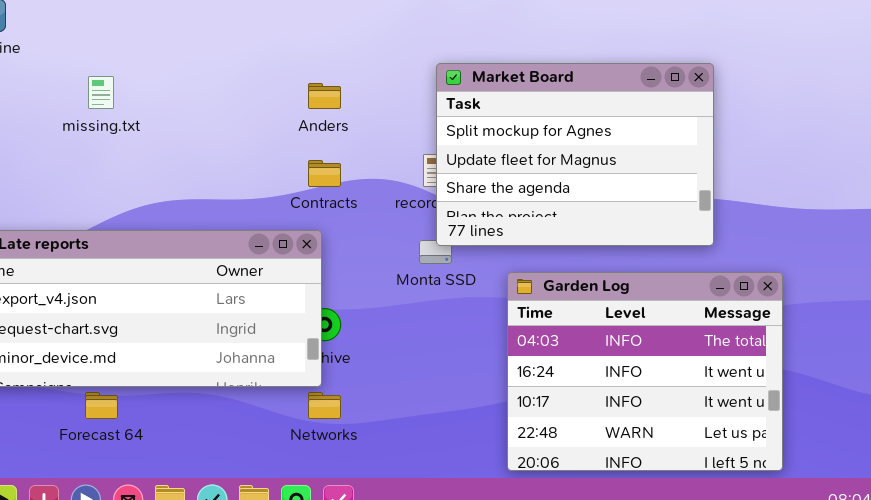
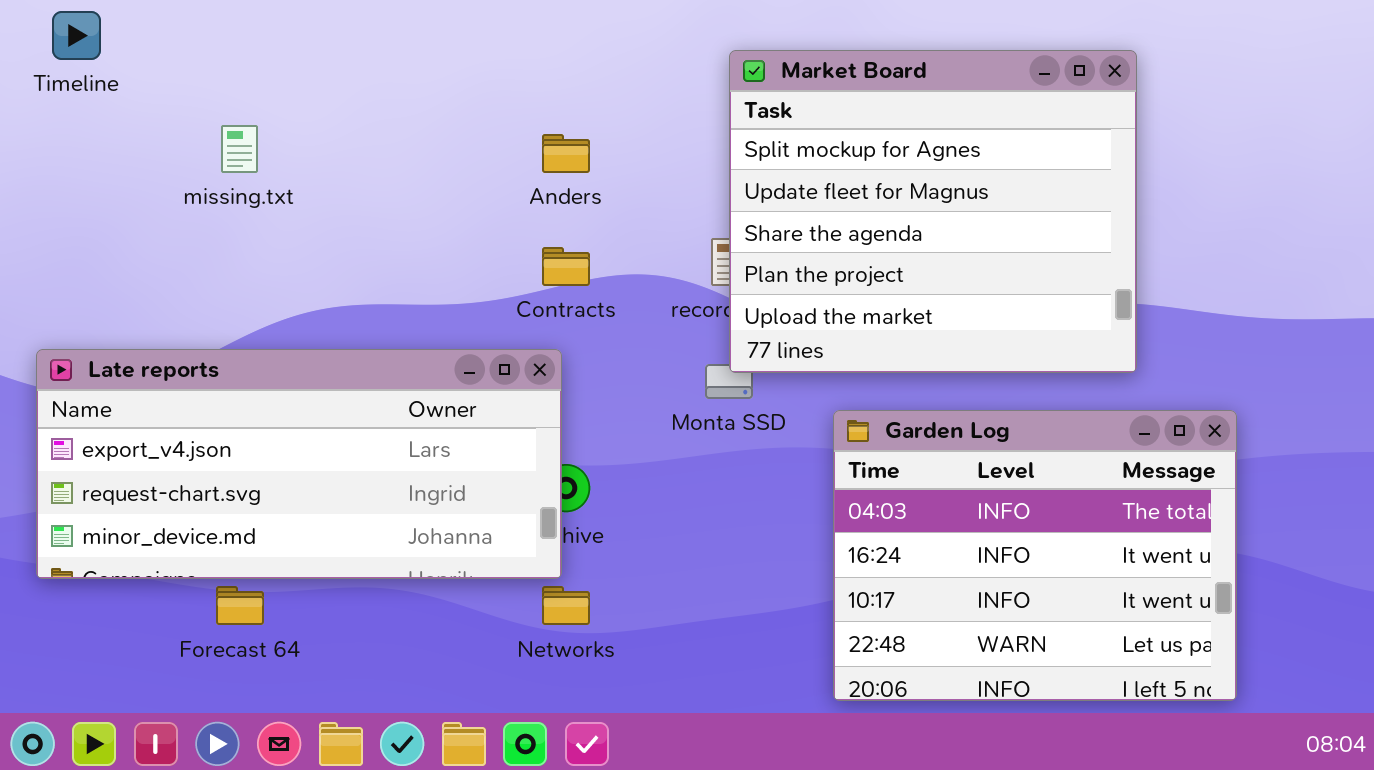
Market Board: [436,63,714,246] -> [729,50,1137,373], resized

